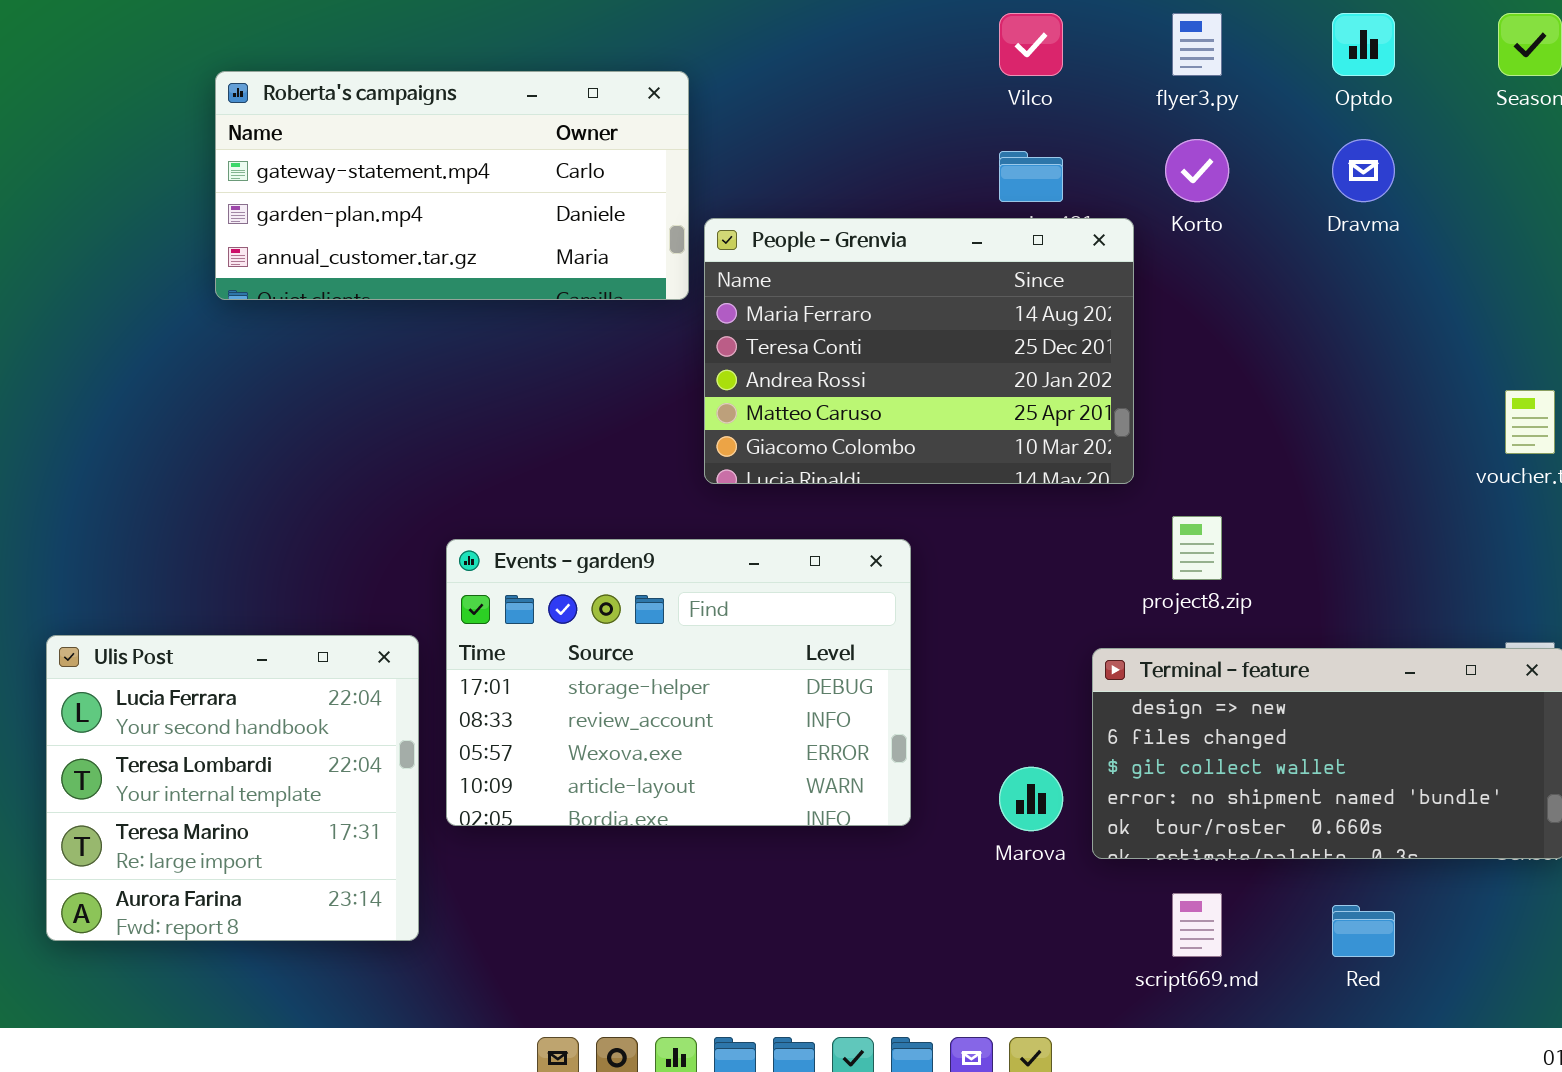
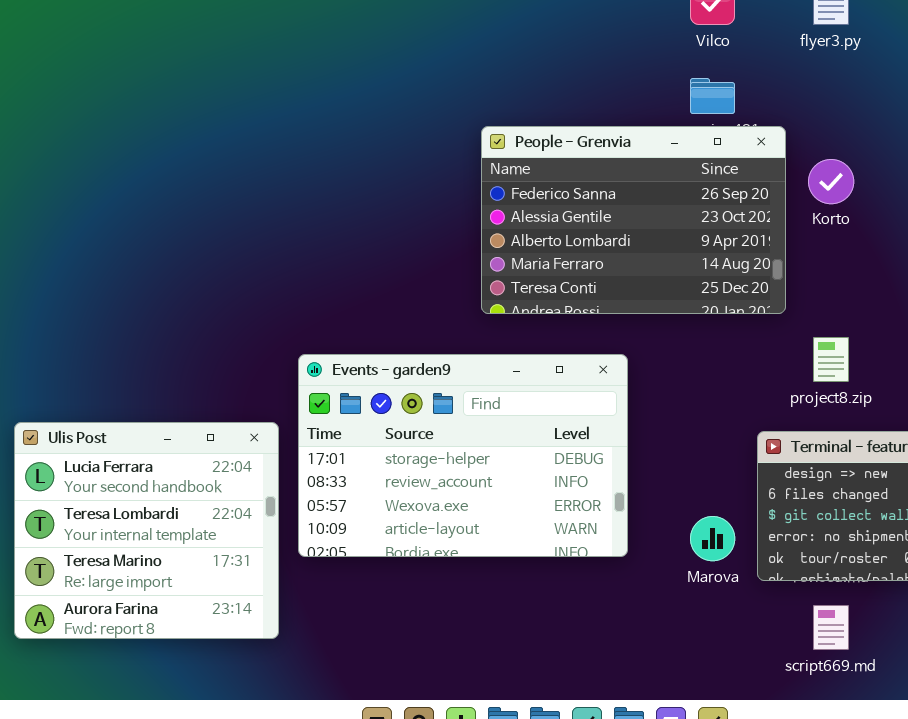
Roberta's campaigns: [215,71,689,300] -> none, closed
Korto: [1165,139,1229,202] -> [808,159,854,204], moved
People - Grenvia: [704,218,1134,484] -> [481,126,786,314], scrolled up 3 rows

